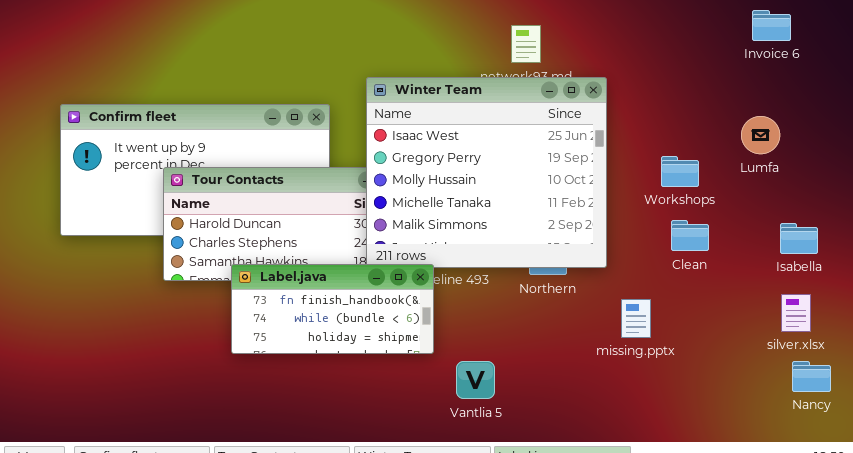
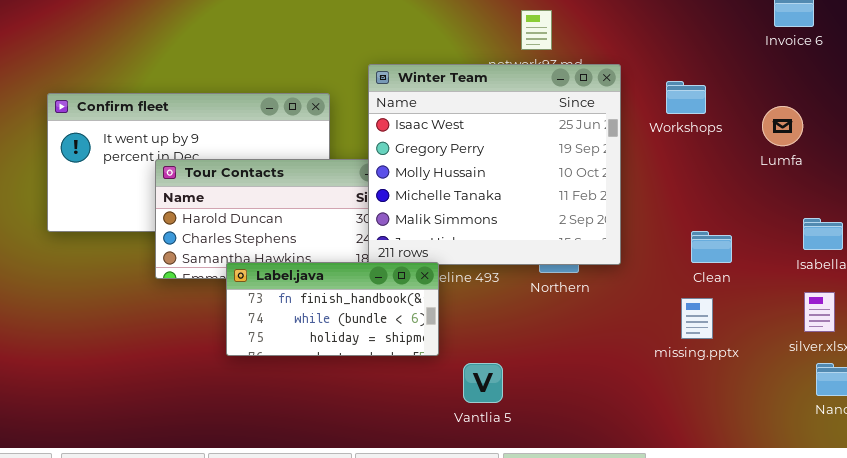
Workshops: [661,156,699,187] -> [666,81,706,114], moved
Clean: [671,220,709,251] -> [691,231,732,263], moved
missing.pptx: [621,299,651,338] -> [681,298,713,339], moved

